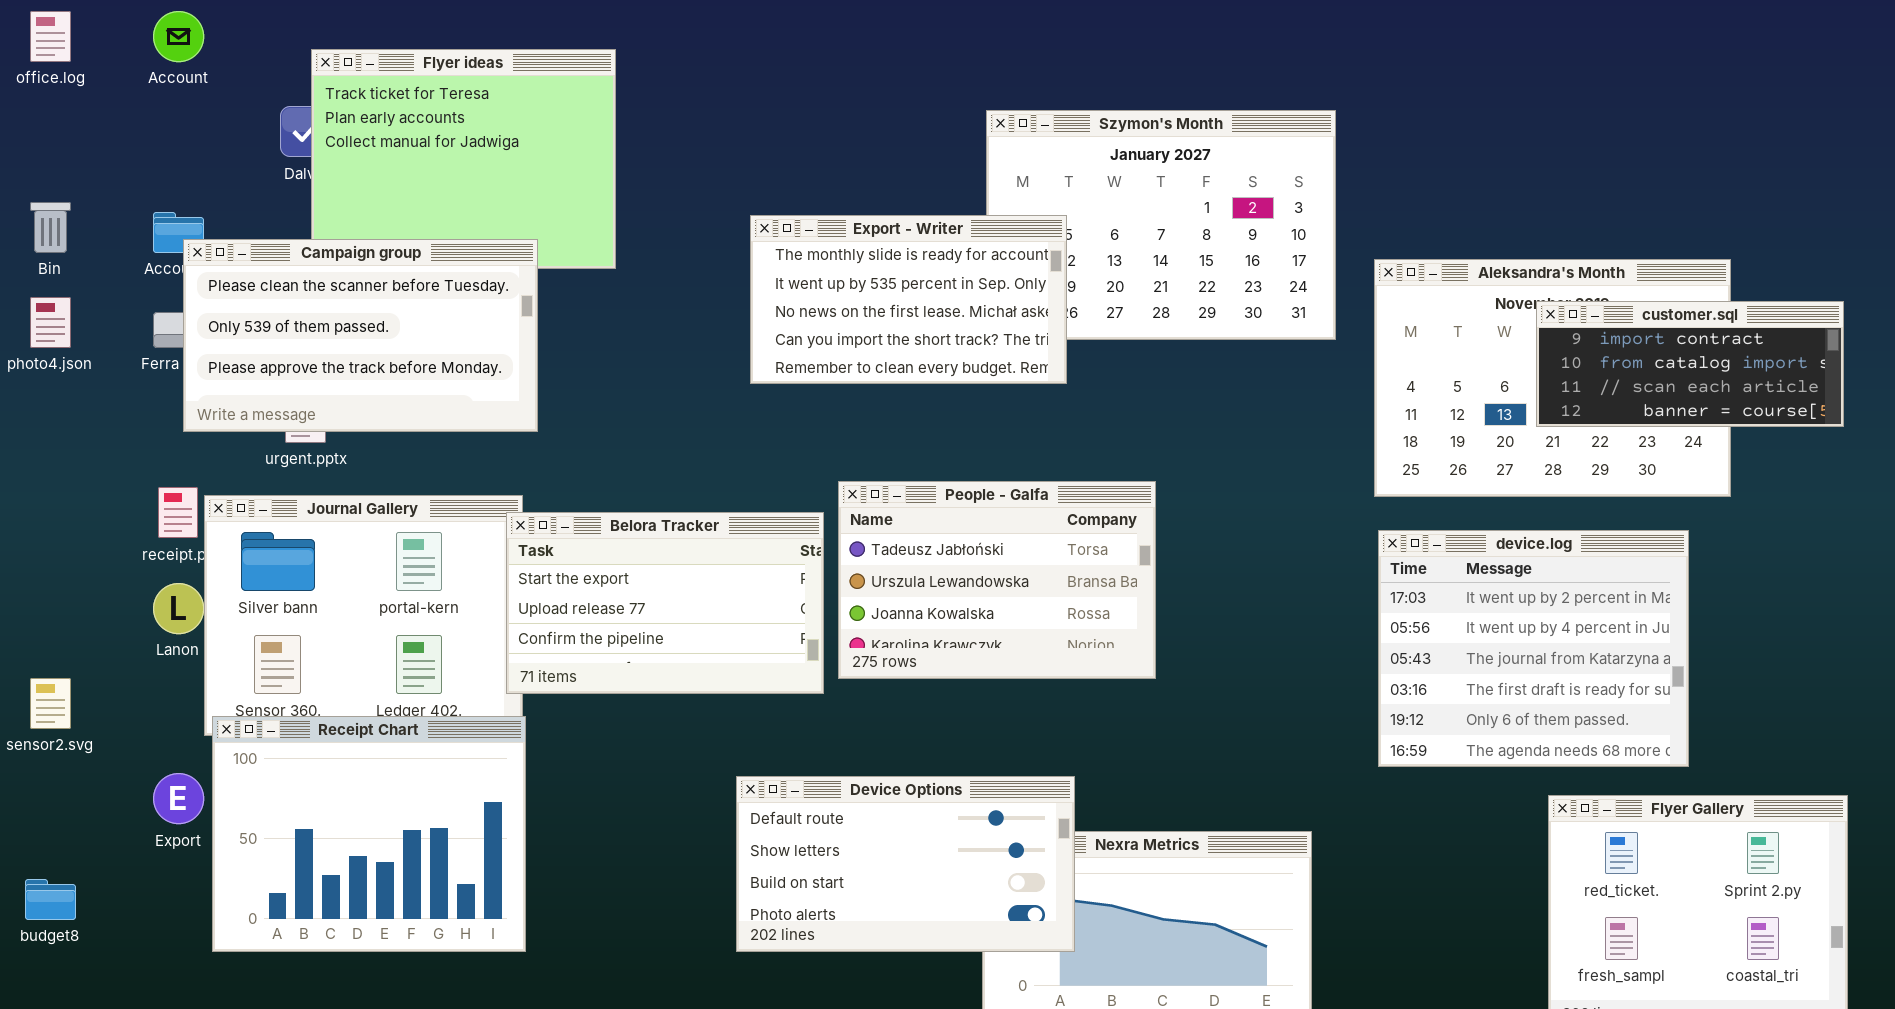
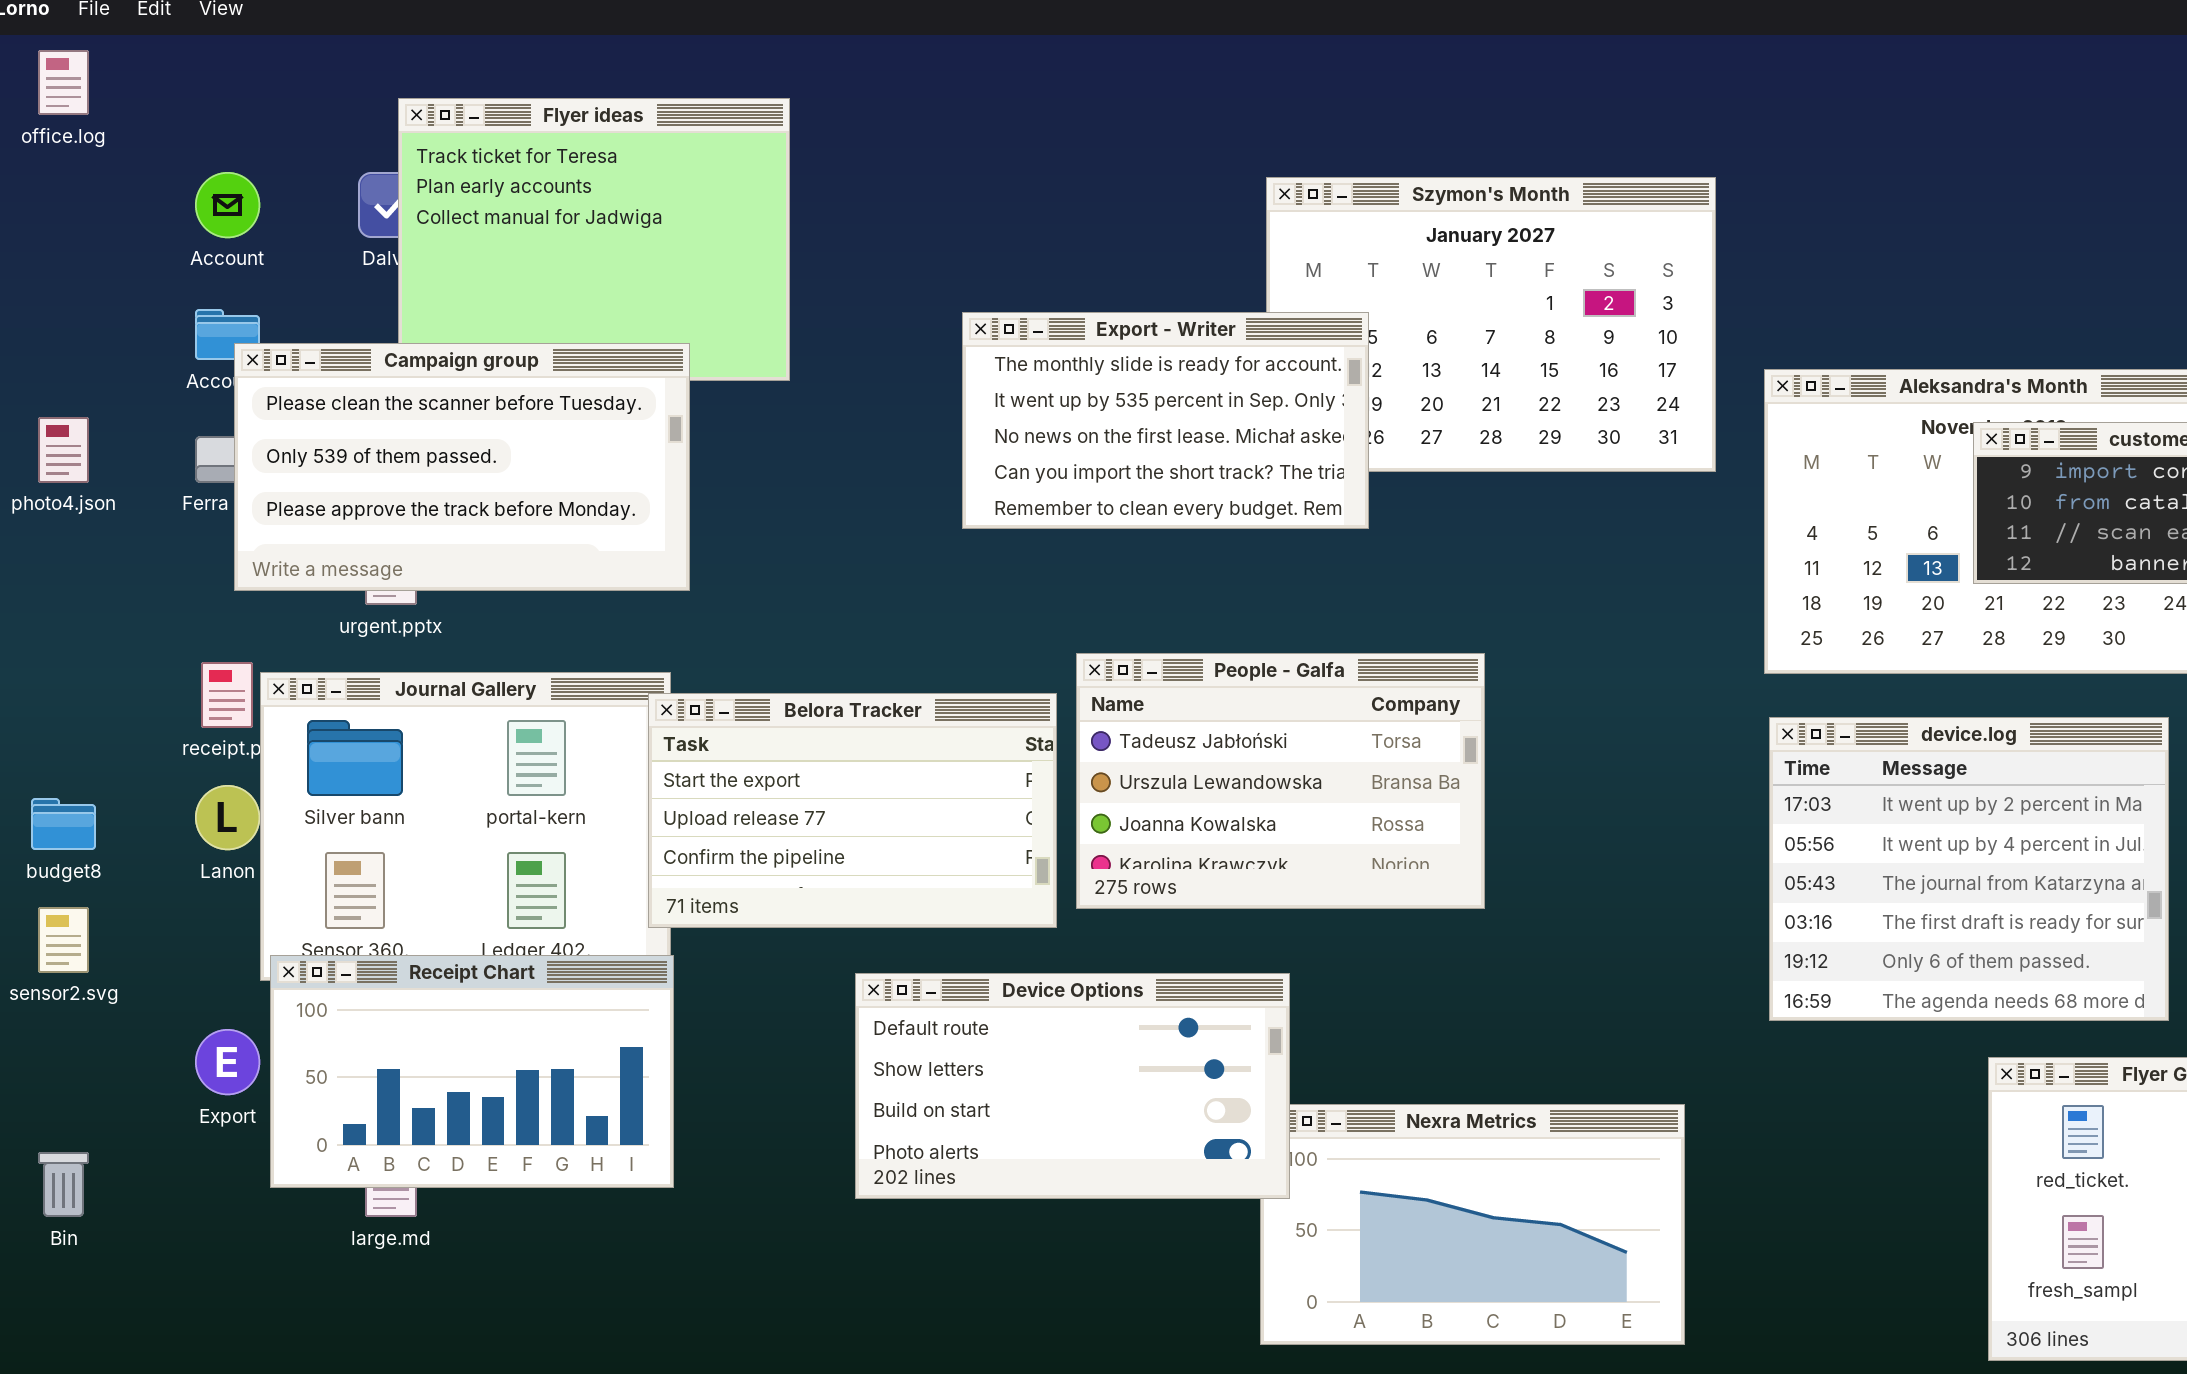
Account: [153,11,204,62] -> [195,172,260,238], moved
Bin: [30,202,71,253] -> [38,1152,89,1217], moved
Receipt Chart: [212,716,526,952] -> [270,955,674,1188], resized
Device Options: [736,776,1075,952] -> [855,973,1290,1199], moved
budget8: [25,879,76,920] -> [31,798,96,850], moved

